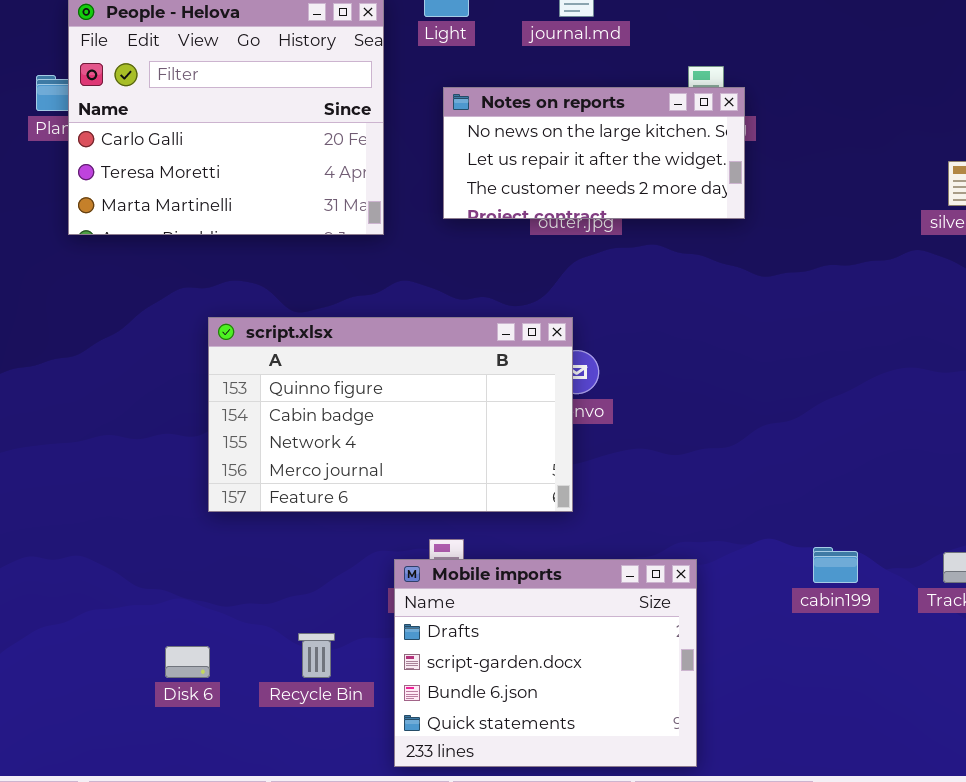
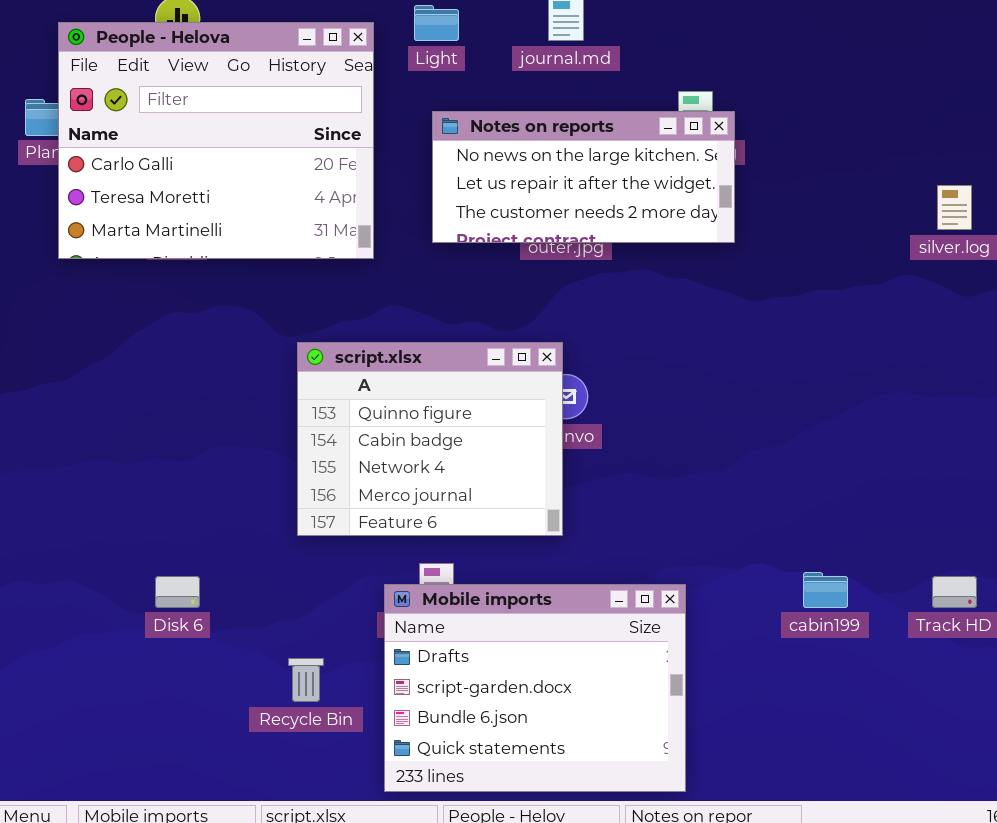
script.xlsx: [208,317,573,512] -> [297,342,563,536], resized
Disk 6: [165,646,210,678] -> [155,576,200,608], moved

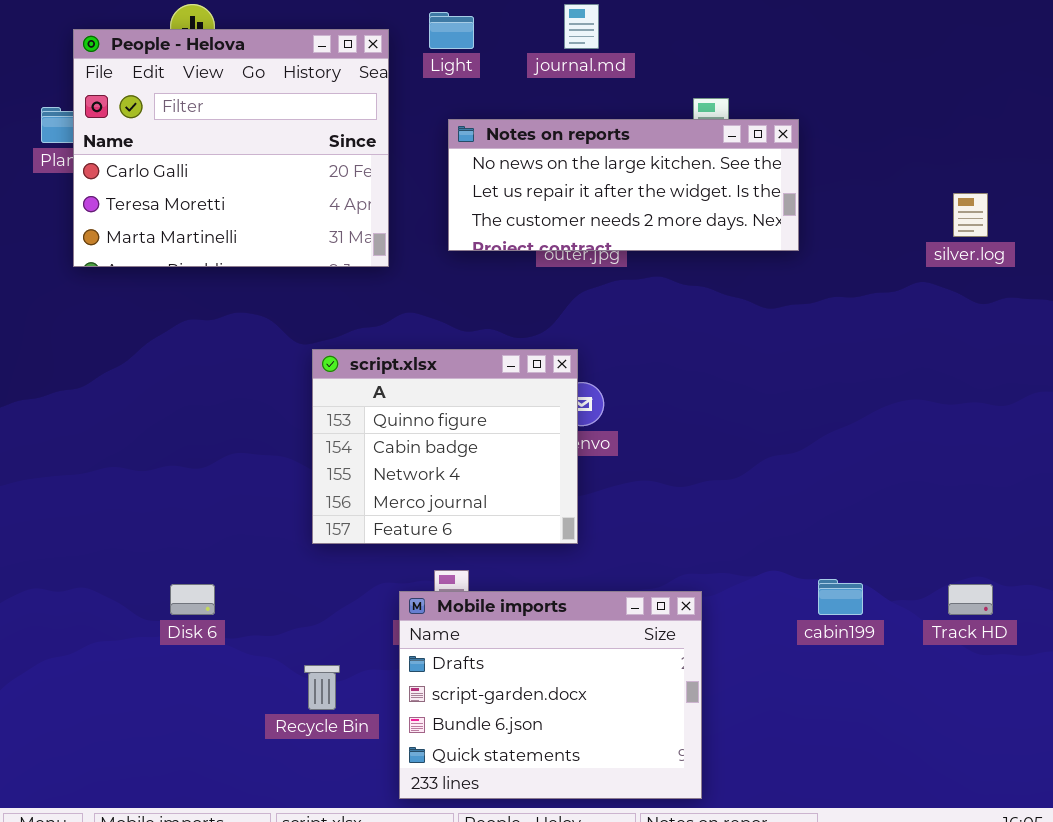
Notes on reports: [432,111,735,243] -> [448,119,799,251], resized

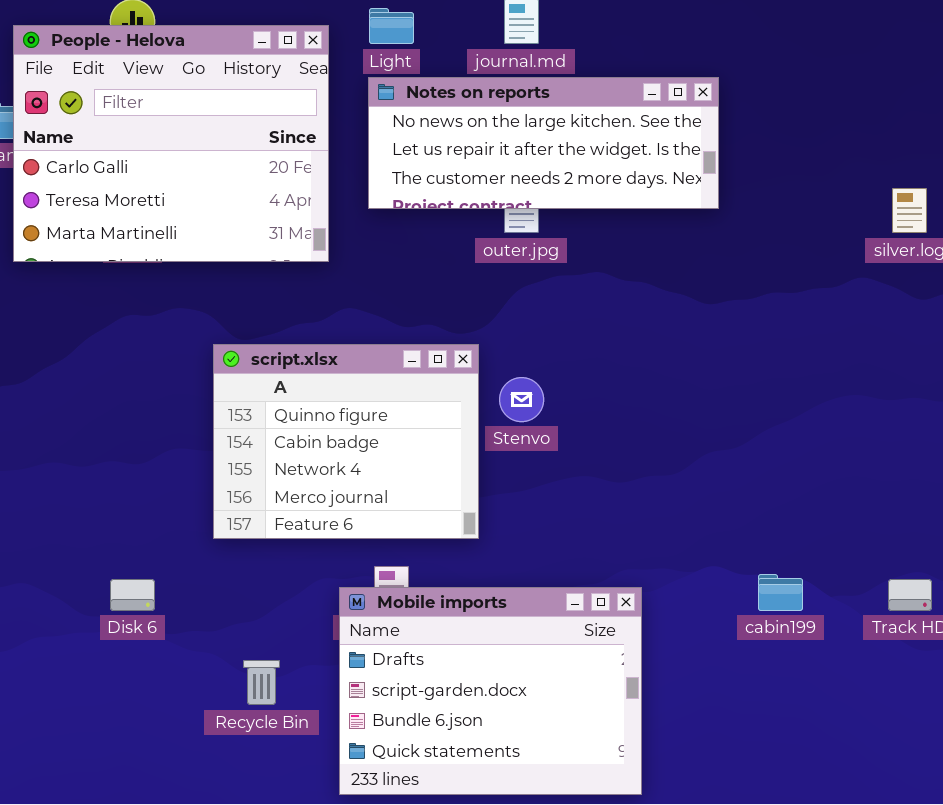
Notes on reports: [448,119,799,251] -> [368,77,719,209], moved
script.xlsx: [312,349,578,544] -> [213,344,479,539], moved

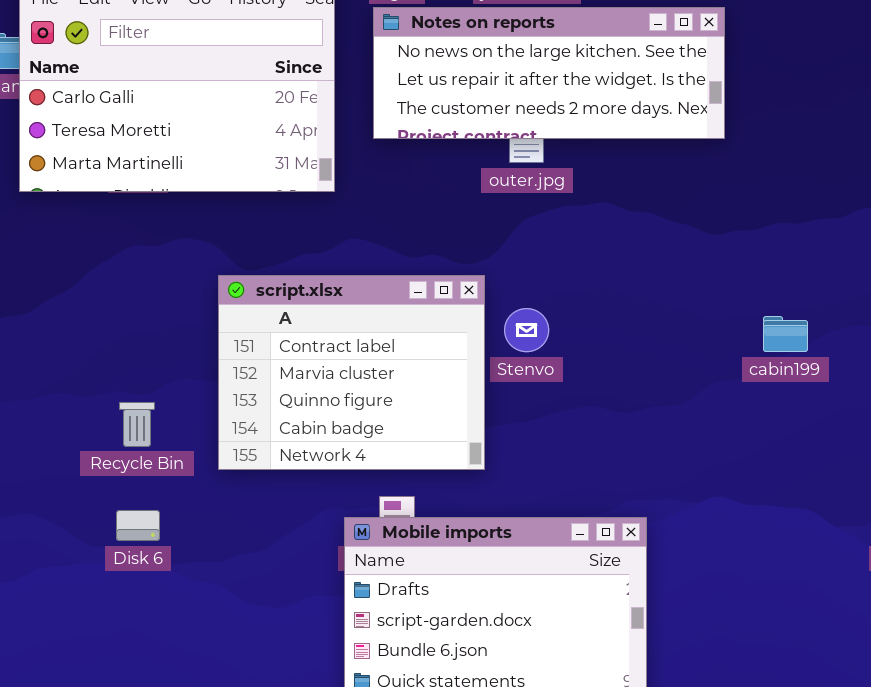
script.xlsx: [213,344,479,539] -> [218,275,485,470], scrolled up 2 rows
cabin199: [758,574,803,611] -> [763,316,808,352], moved
Recycle Bin: [243,660,280,705] -> [119,402,155,447], moved

